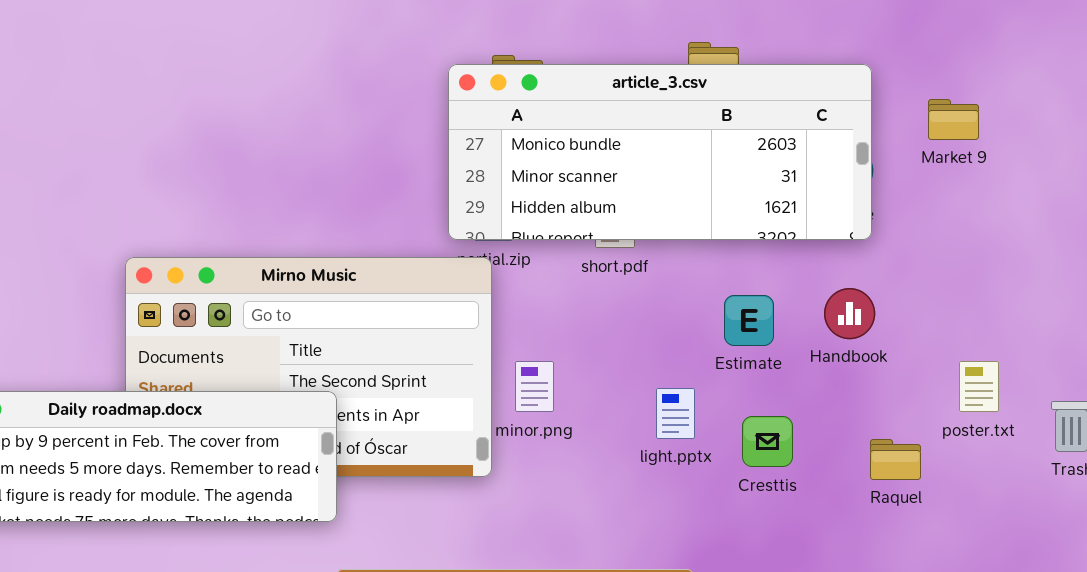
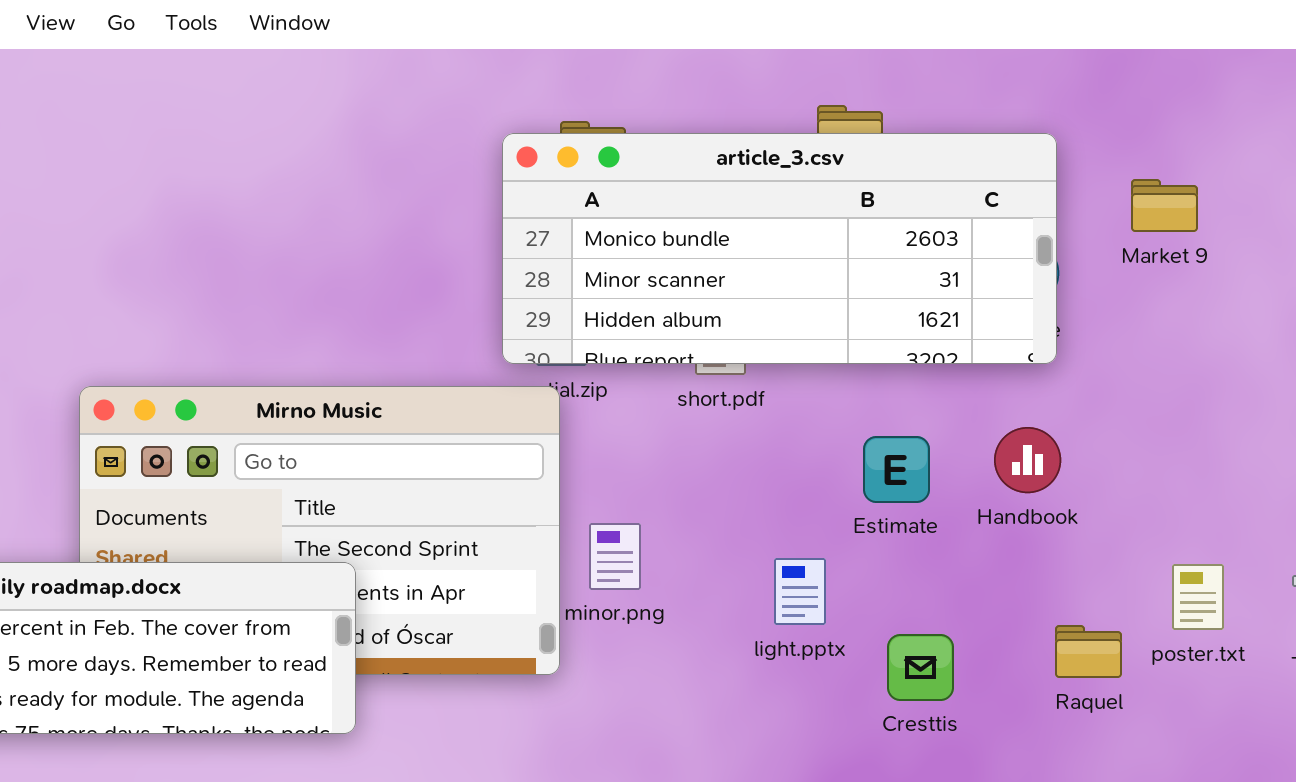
poster.txt: [959,361,999,412] -> [1172,564,1224,630], moved
Cresttis: [742,416,793,467] -> [887,634,954,701], moved

